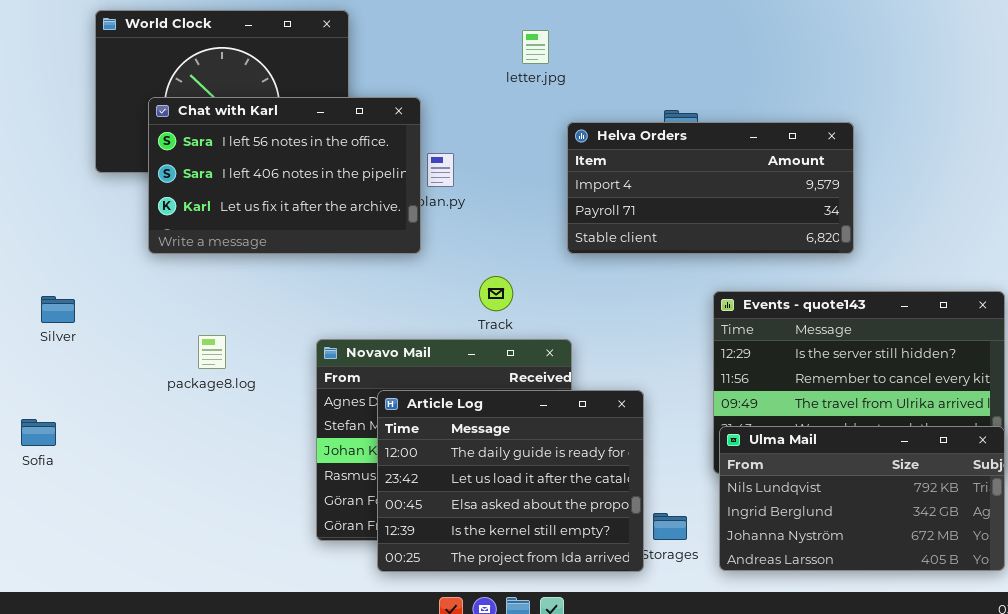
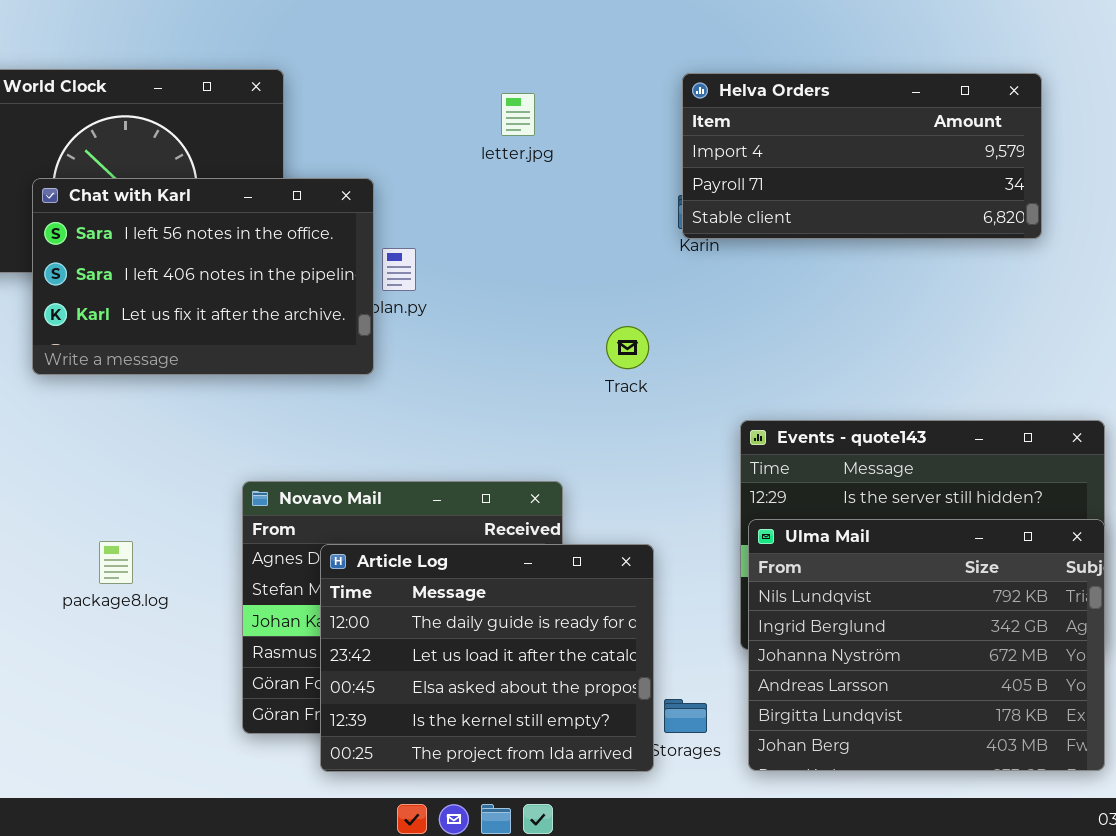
Helva Orders: [567,122,854,254] -> [682,73,1042,239], moved
Track: [479,276,513,311] -> [606,326,649,369], moved
package8.log: [198,335,226,369] -> [99,541,133,584], moved
Ulma Mail: [719,426,1005,571] -> [748,519,1105,771], resized

